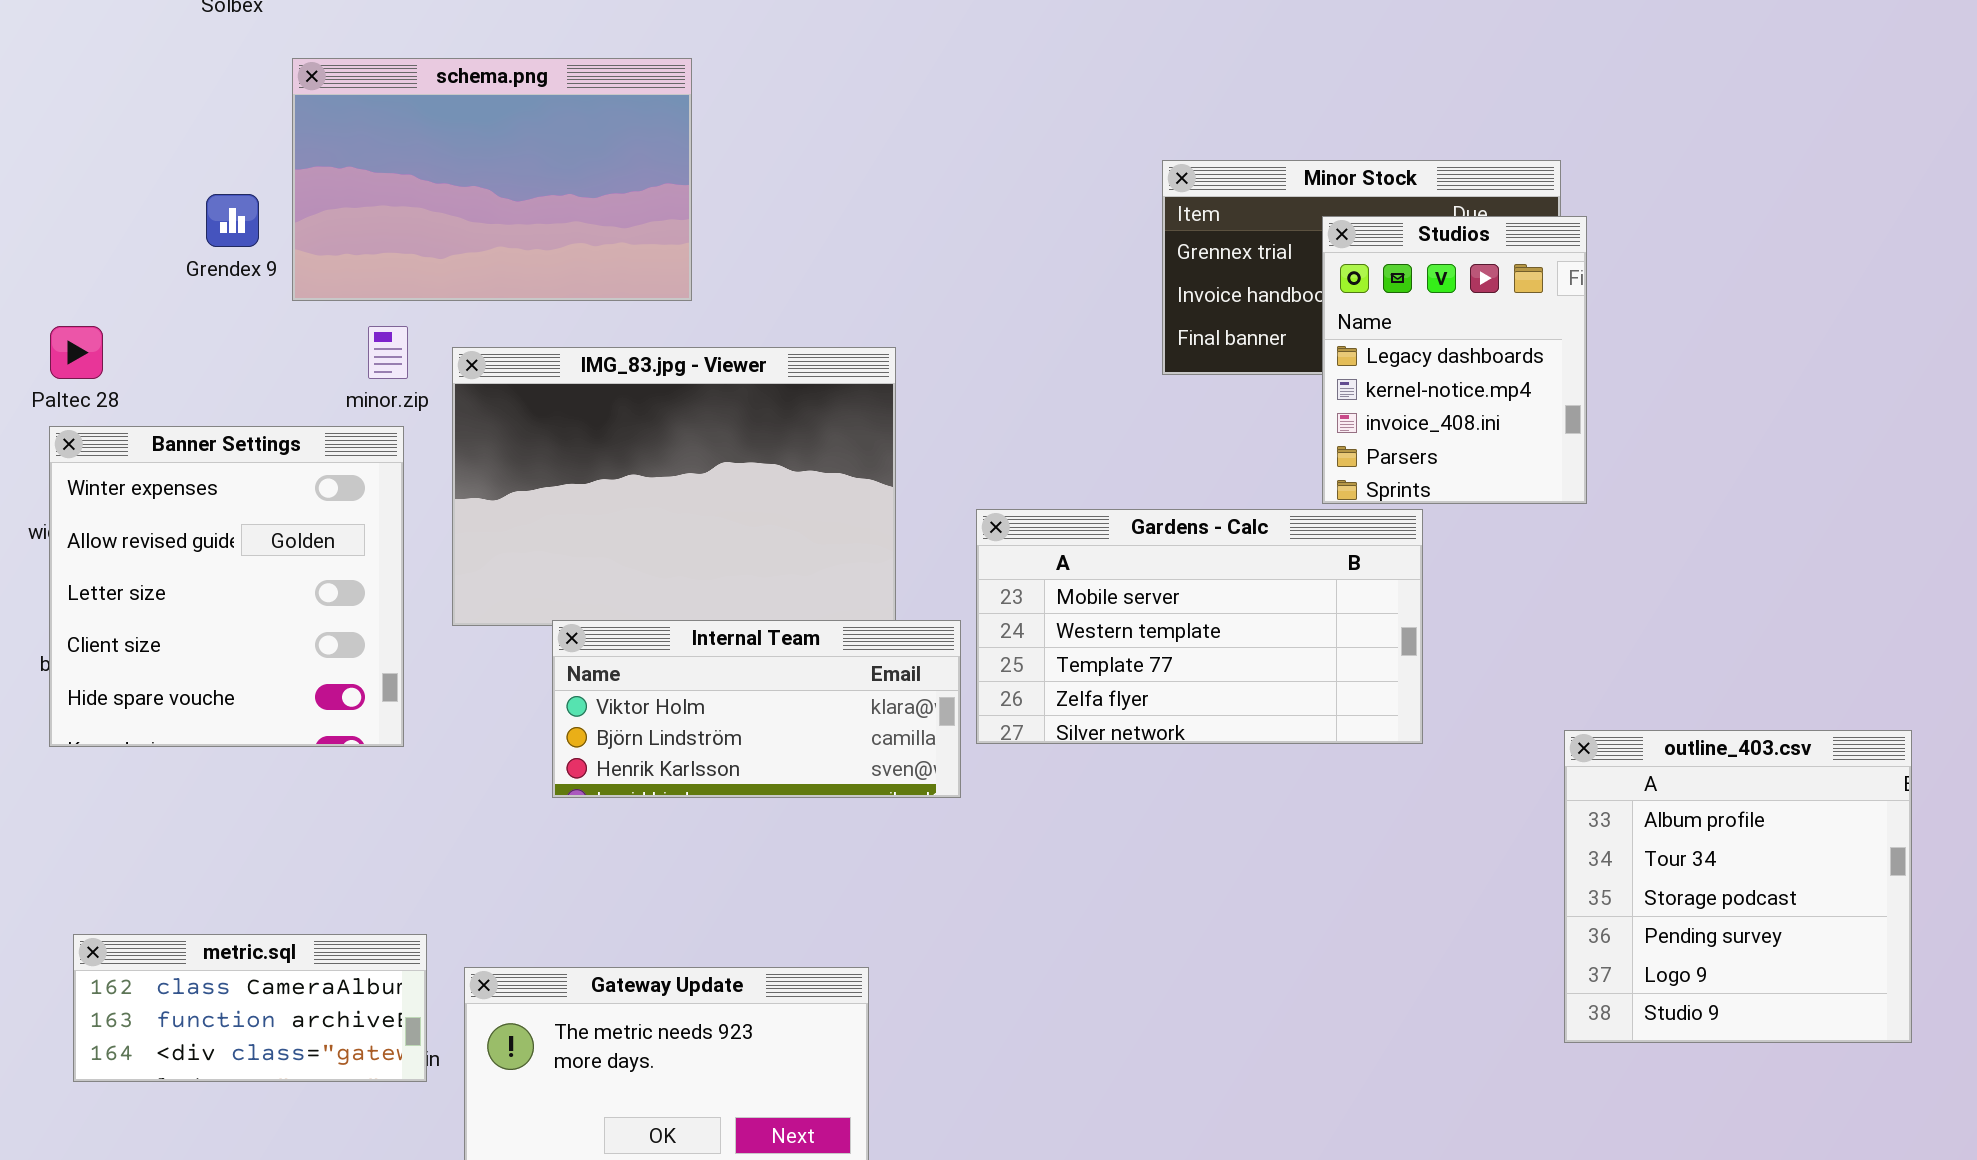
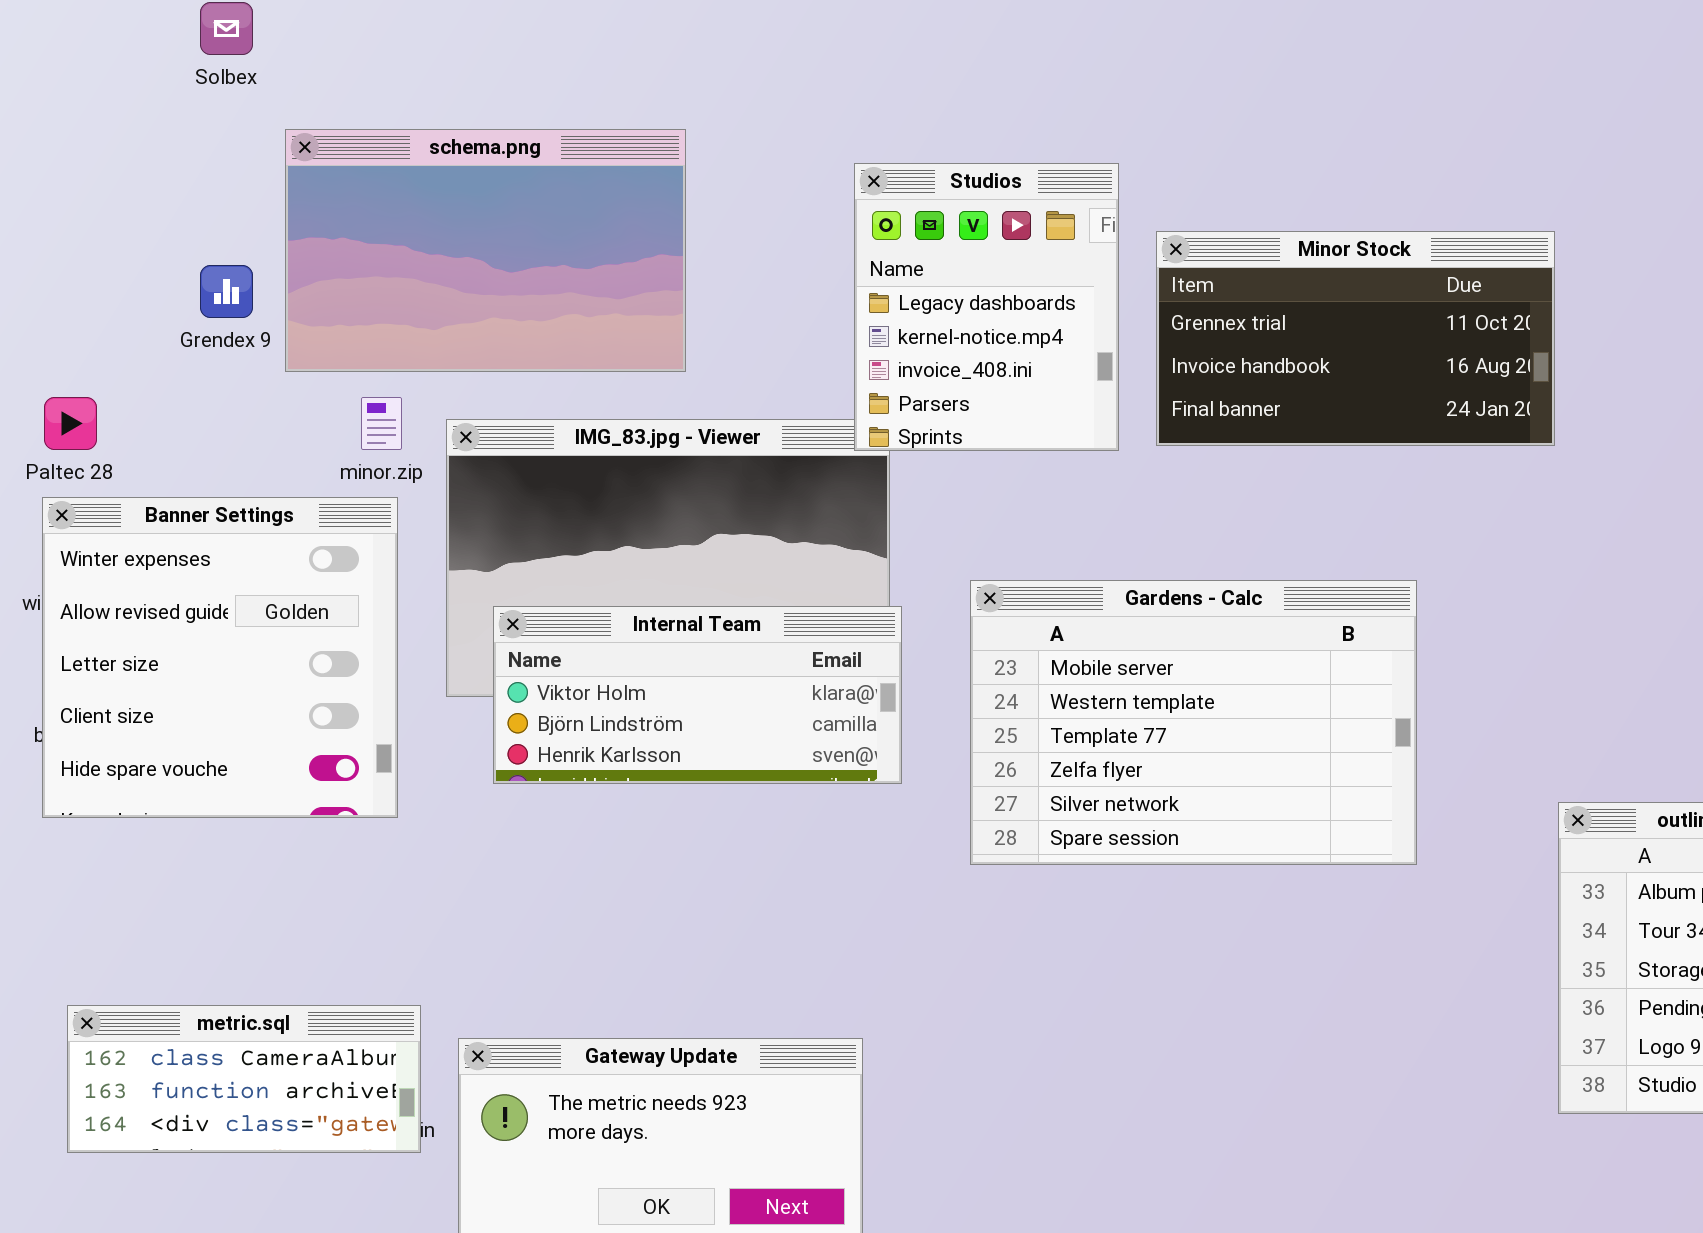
Studios: [1322,216,1587,504] -> [854,163,1119,451], moved
Gardens - Calc: [976,509,1423,744] -> [970,580,1417,865], resized
Internal Team: [552,620,961,798] -> [493,606,902,784], moved

